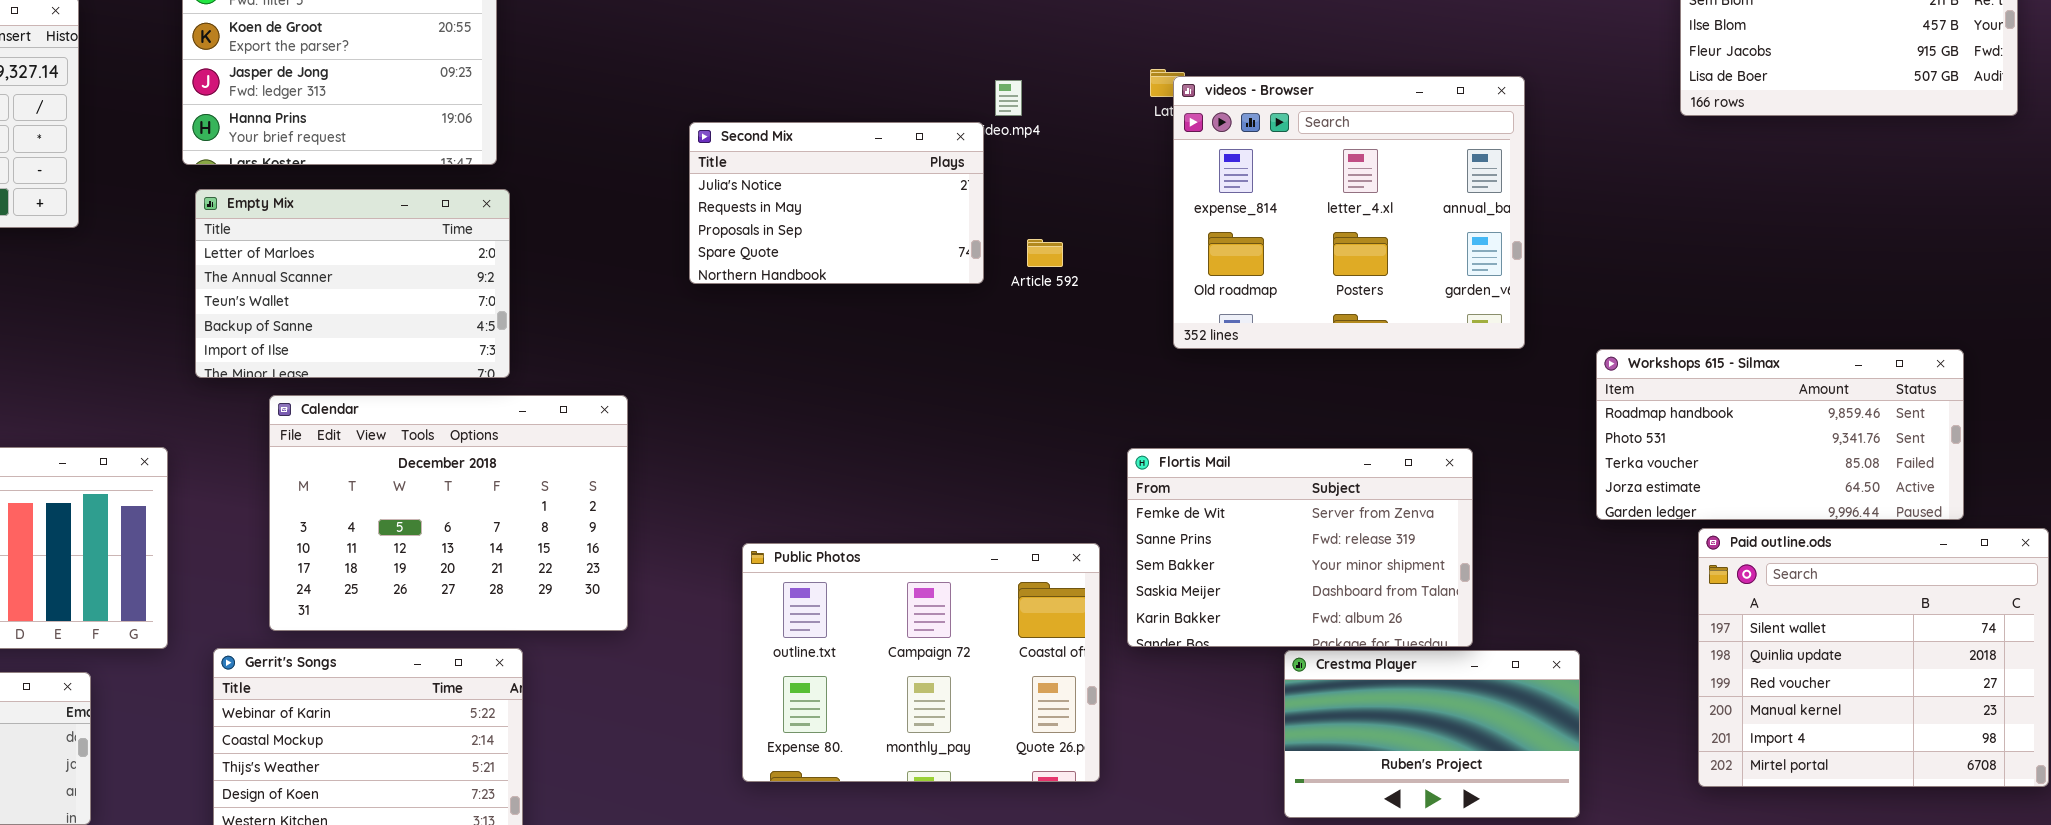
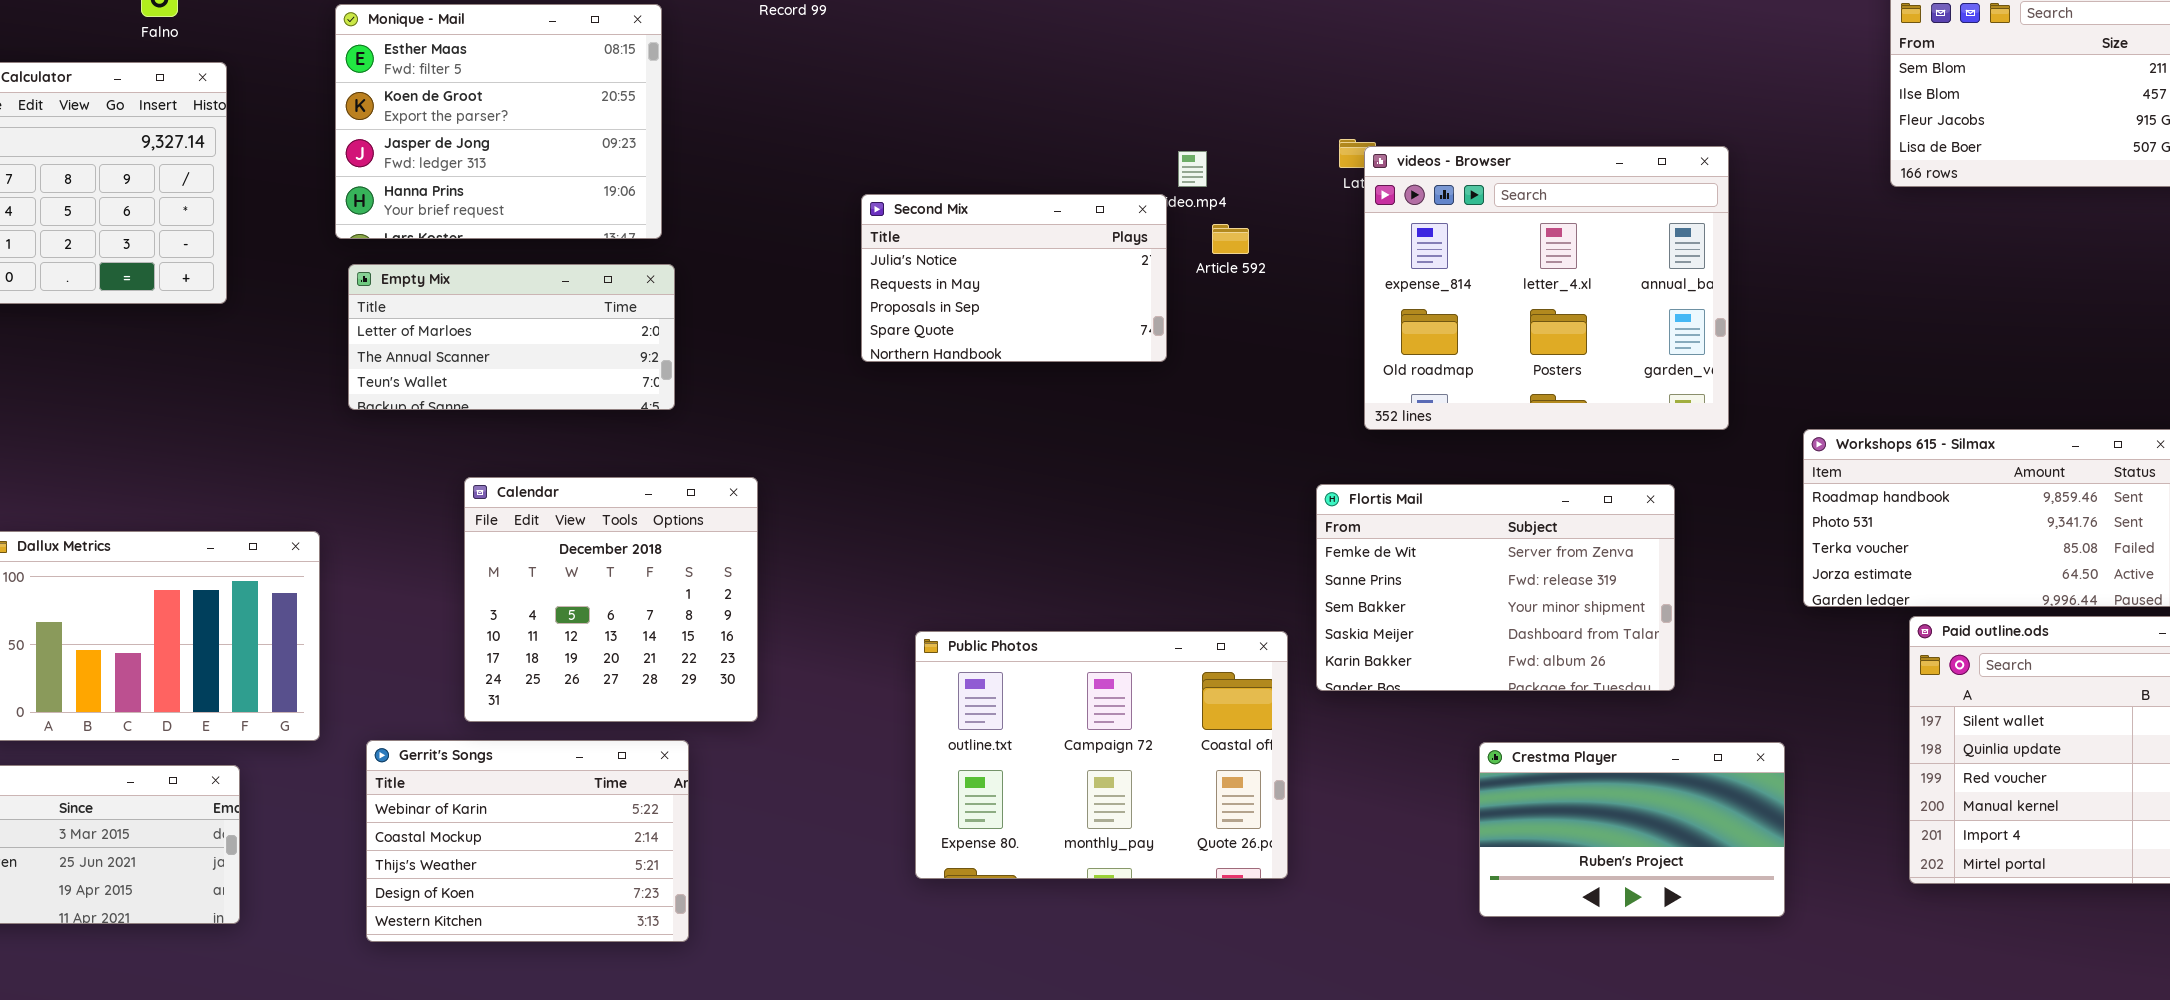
Empty Mix: [195,189,510,378] -> [348,264,675,410], resized
Article 592: [1027,239,1063,267] -> [1212,224,1249,254], moved
Calendar: [269,395,628,631] -> [464,477,758,722], moved, resized
Flortis Mail: [1127,448,1473,647] -> [1316,484,1675,691], moved

